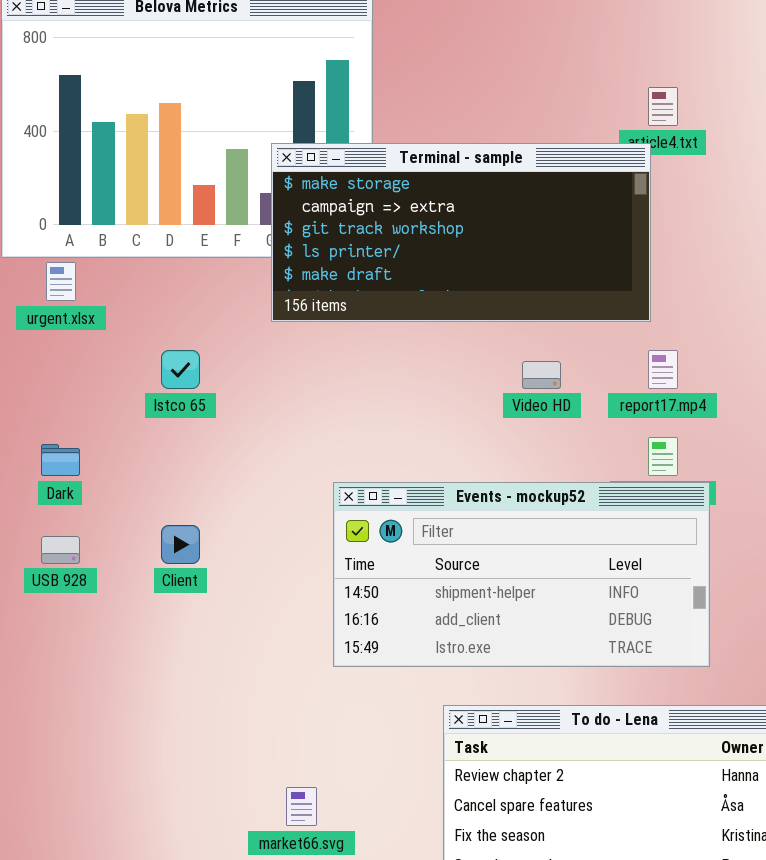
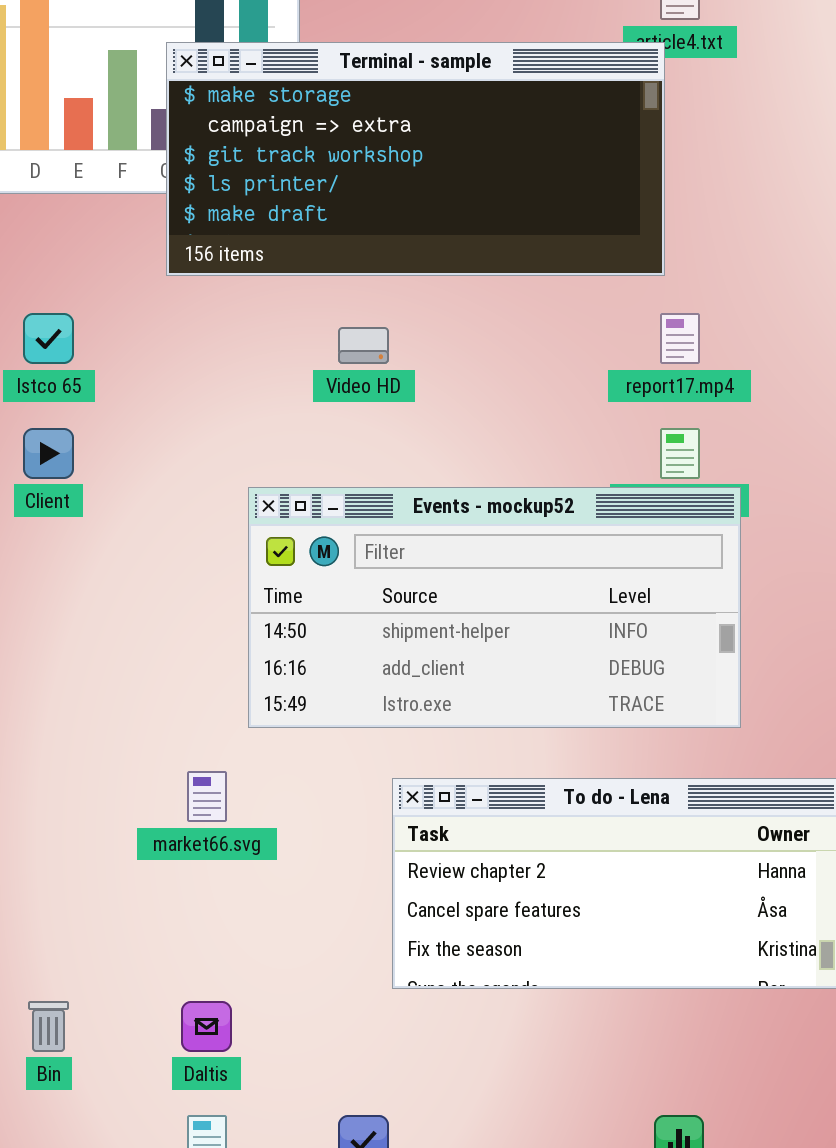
Video HD: [522,361,561,389] -> [338,327,389,364], moved
Client: [161,525,200,564] -> [23,428,74,479], moved
market66.svg: [286,787,317,826] -> [187,771,227,822], moved

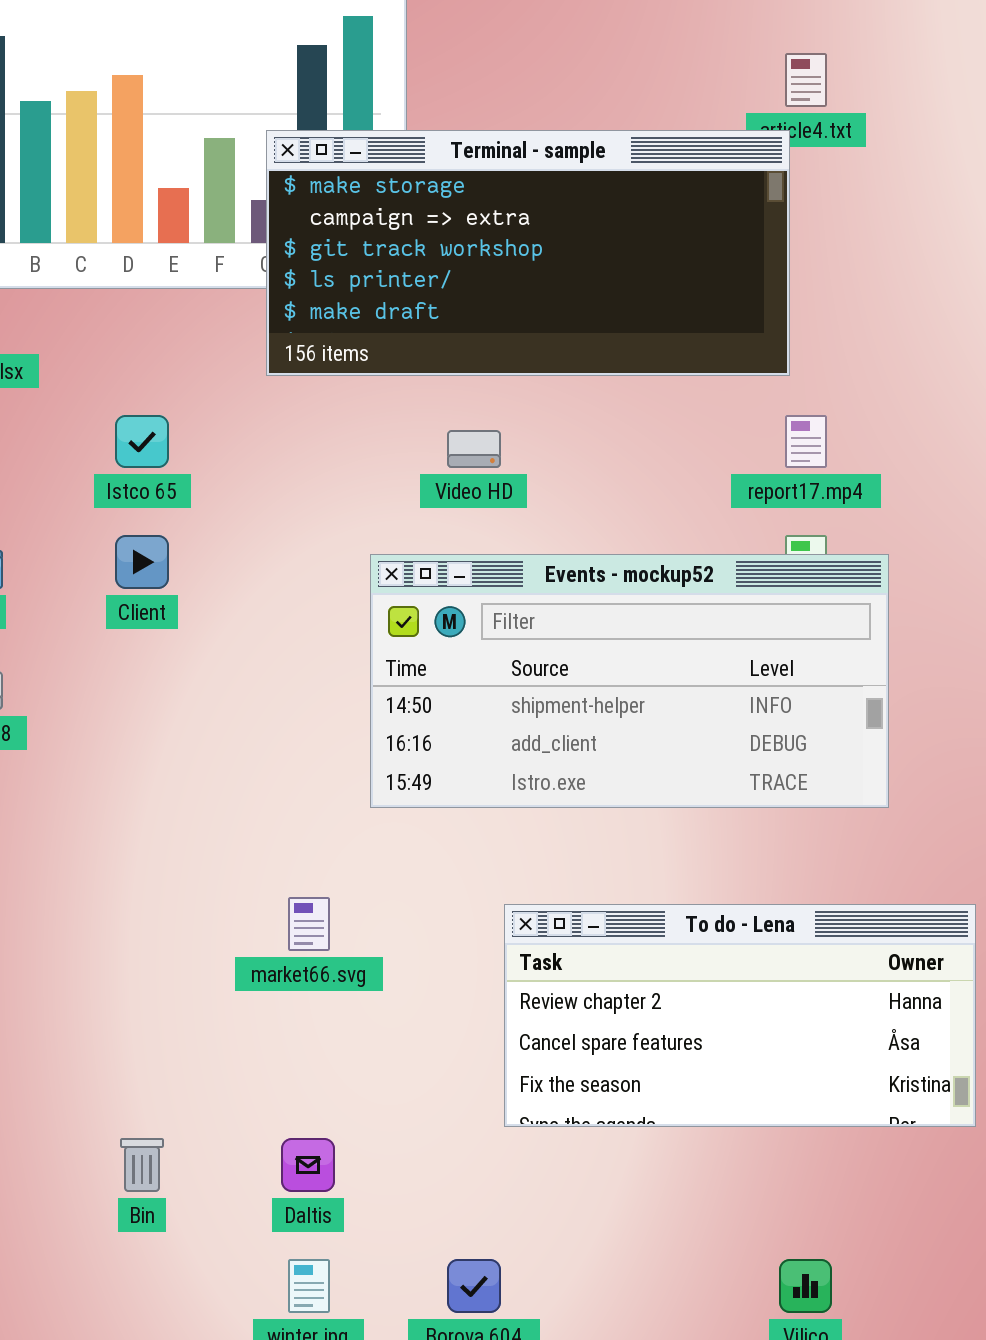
Events - mockup52: [248,487,741,728] -> [370,554,889,808], moved

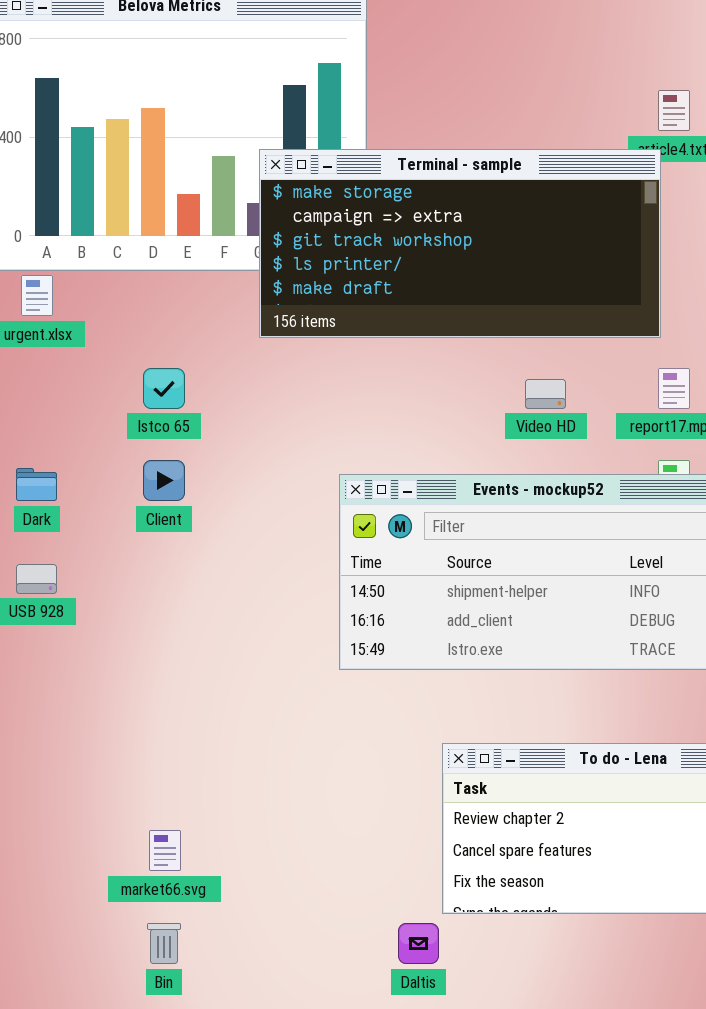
Video HD: [447,430,501,468] -> [525,379,566,409], moved
market66.svg: [288,897,330,951] -> [149,830,181,871], moved
Daltis: [281,1138,335,1192] -> [398,923,439,964], moved

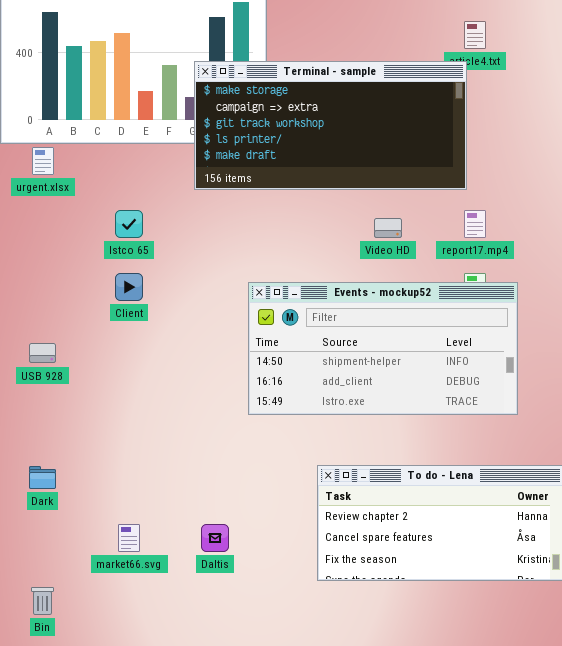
Dark: [16,468,57,501] -> [29,466,56,489], moved
Bin: [147,923,181,964] -> [31,587,54,615], moved
Daltis: [398,923,439,964] -> [201,524,229,552], moved

